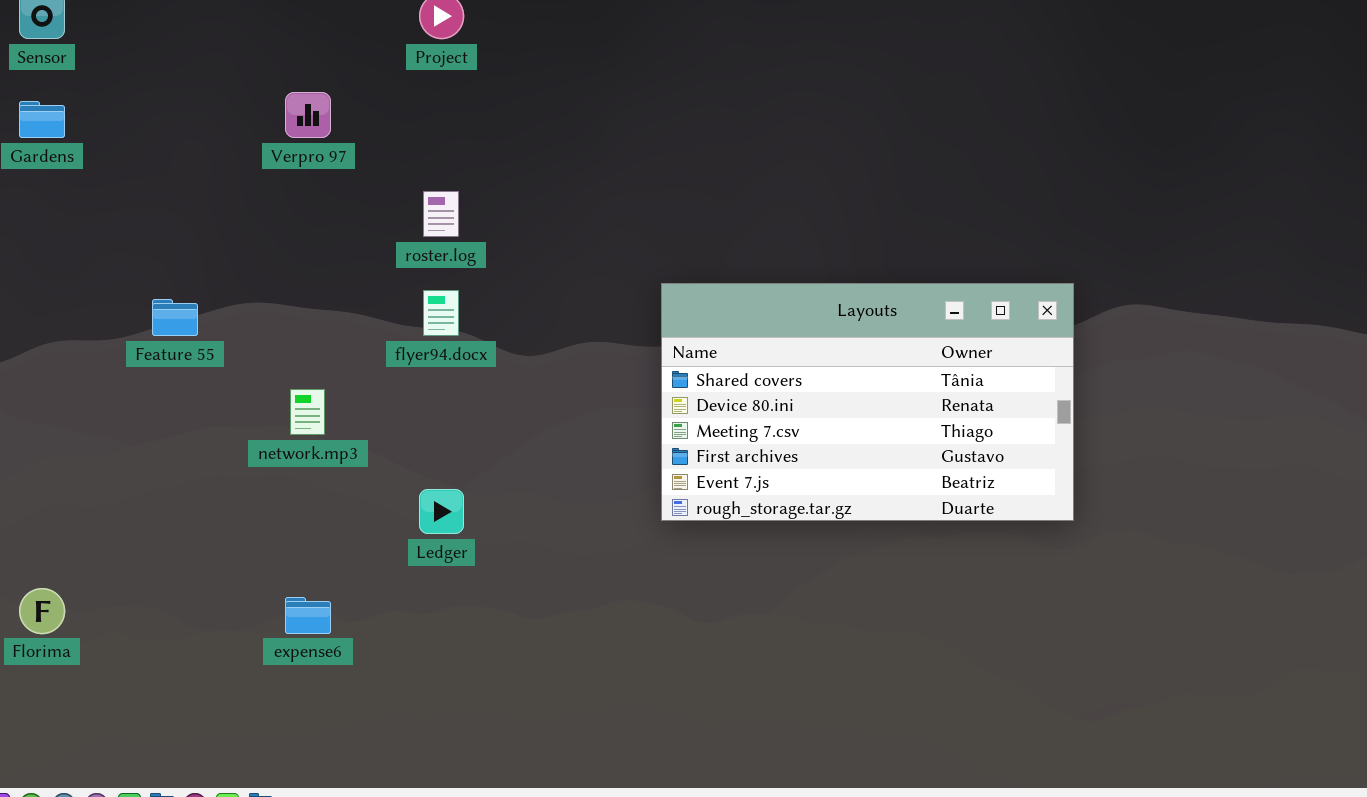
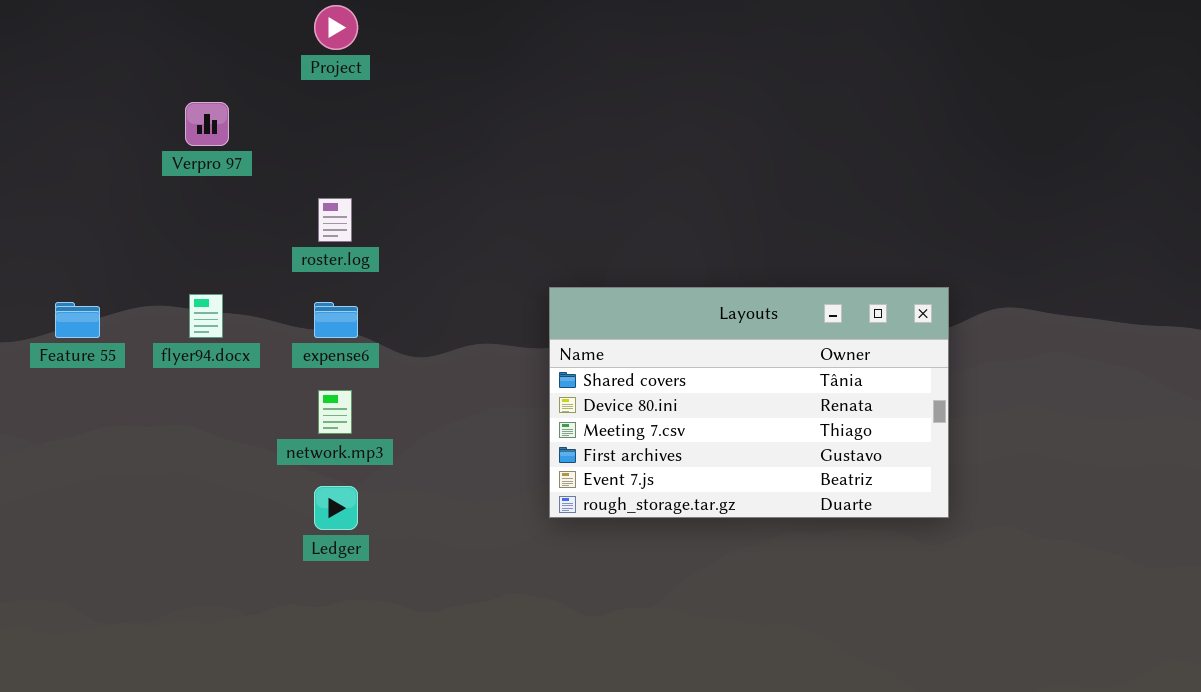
flyer94.docx: [423,290,459,336] -> [189,294,223,338], moved
network.mp3: [290,389,325,435] -> [318,390,352,434], moved
expense6: [285,597,331,634] -> [314,302,358,338], moved

